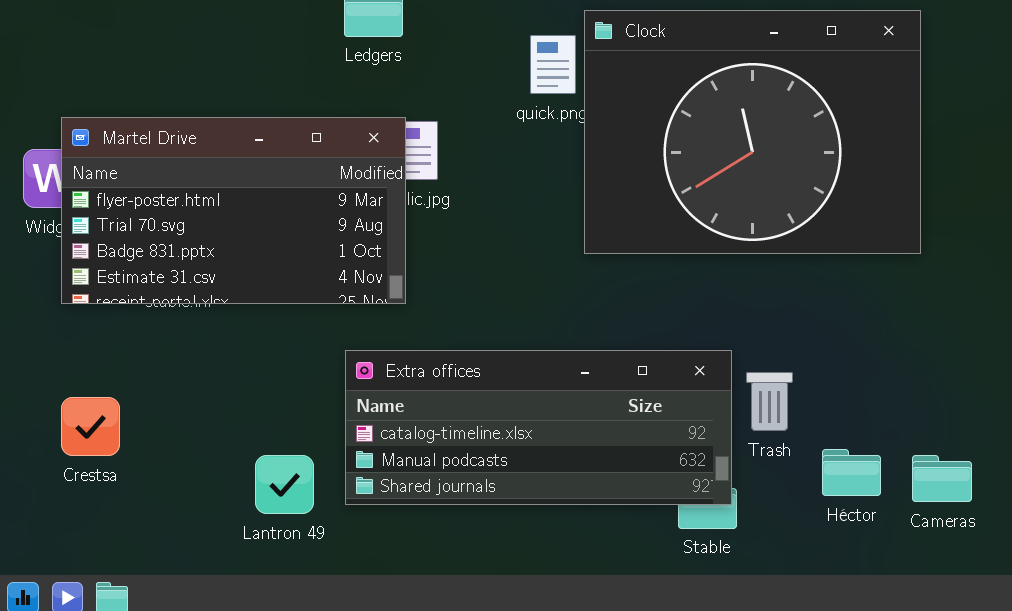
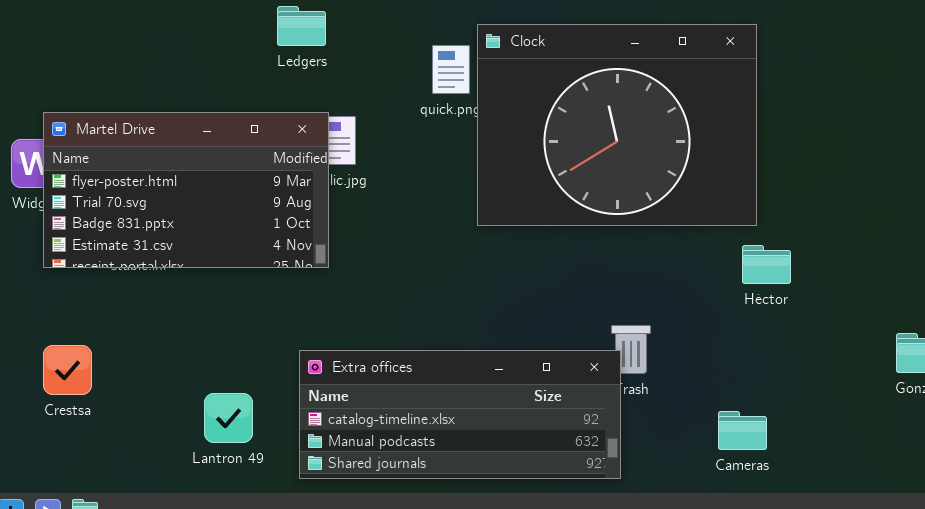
Extra offices: [345,350,732,505] -> [299,350,621,479], moved
Héctor: [822,449,881,496] -> [742,245,791,284], moved
Cameras: [912,455,972,502] -> [718,411,767,450], moved

